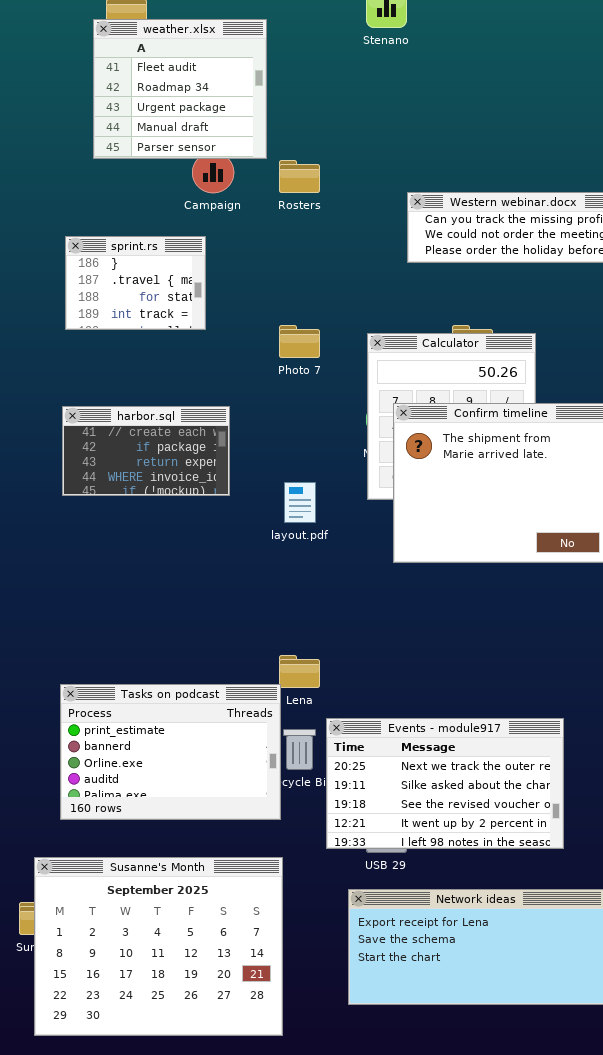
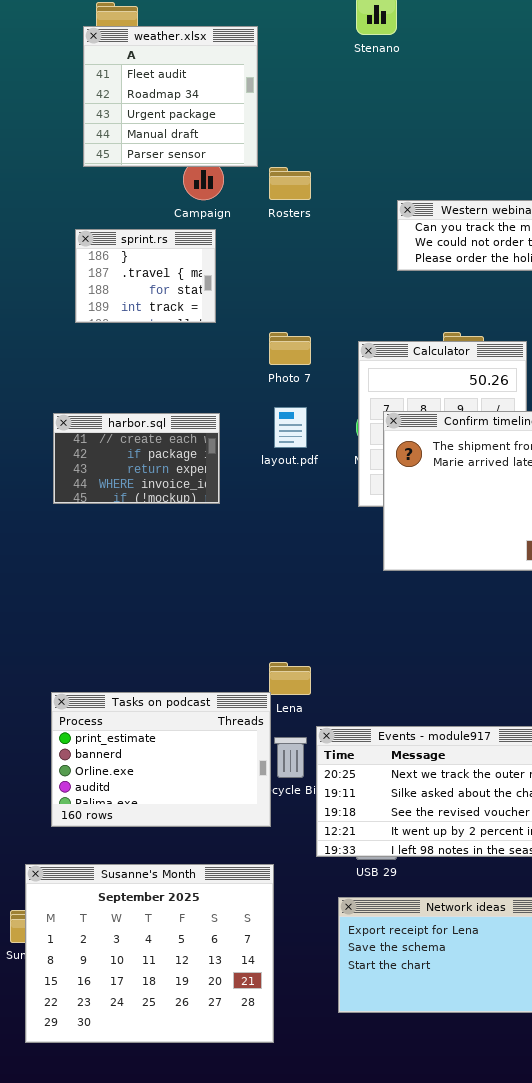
sprint.rs: [65,236,206,330] -> [75,229,216,323], moved
layout.pdf: [284,482,316,523] -> [274,407,307,448], moved

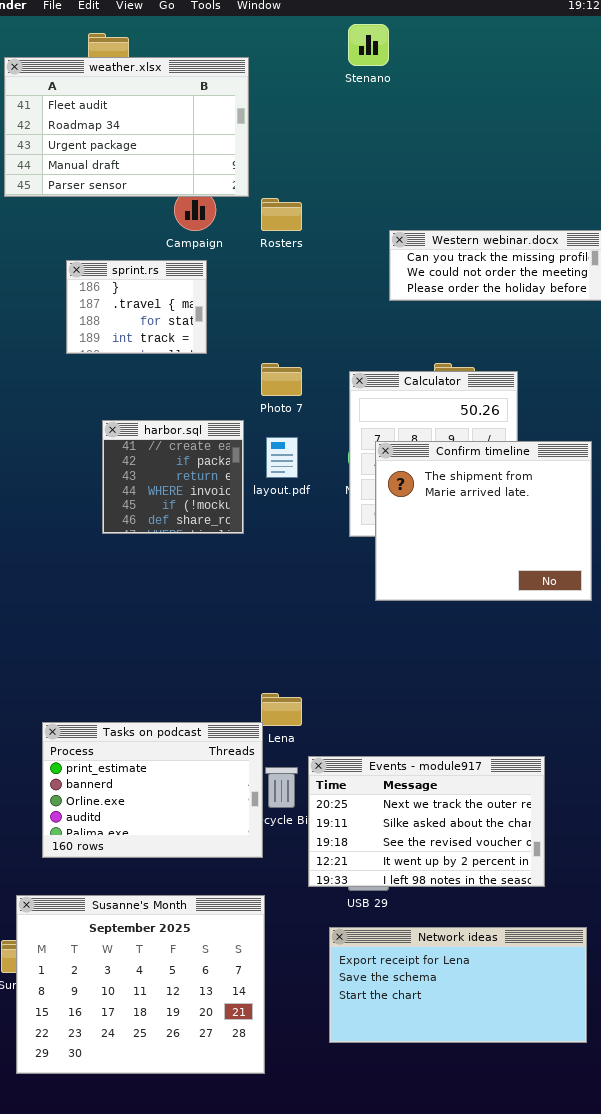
weather.xlsx: [83,26,258,167] -> [4,57,249,197], resized
harbor.sql: [53,413,220,504] -> [102,420,244,534], moved, resized

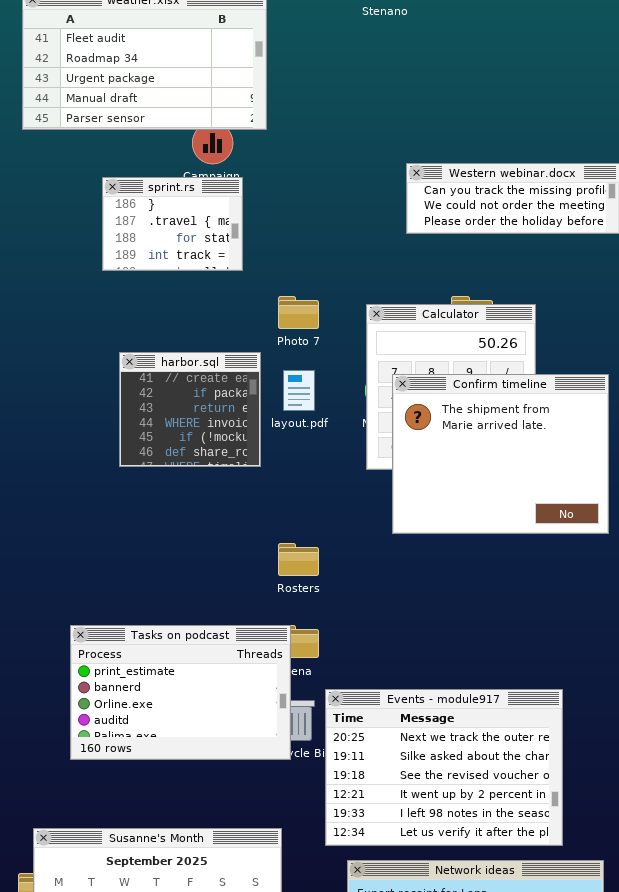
Rosters: [261,198,302,231] -> [278,543,319,576], moved
sprint.rs: [66,260,207,354] -> [102,177,243,271], moved
Tasks on podcast: [42,722,263,858] -> [70,625,291,760], moved
Events - module917: [308,756,545,887] -> [325,689,563,846], resized

